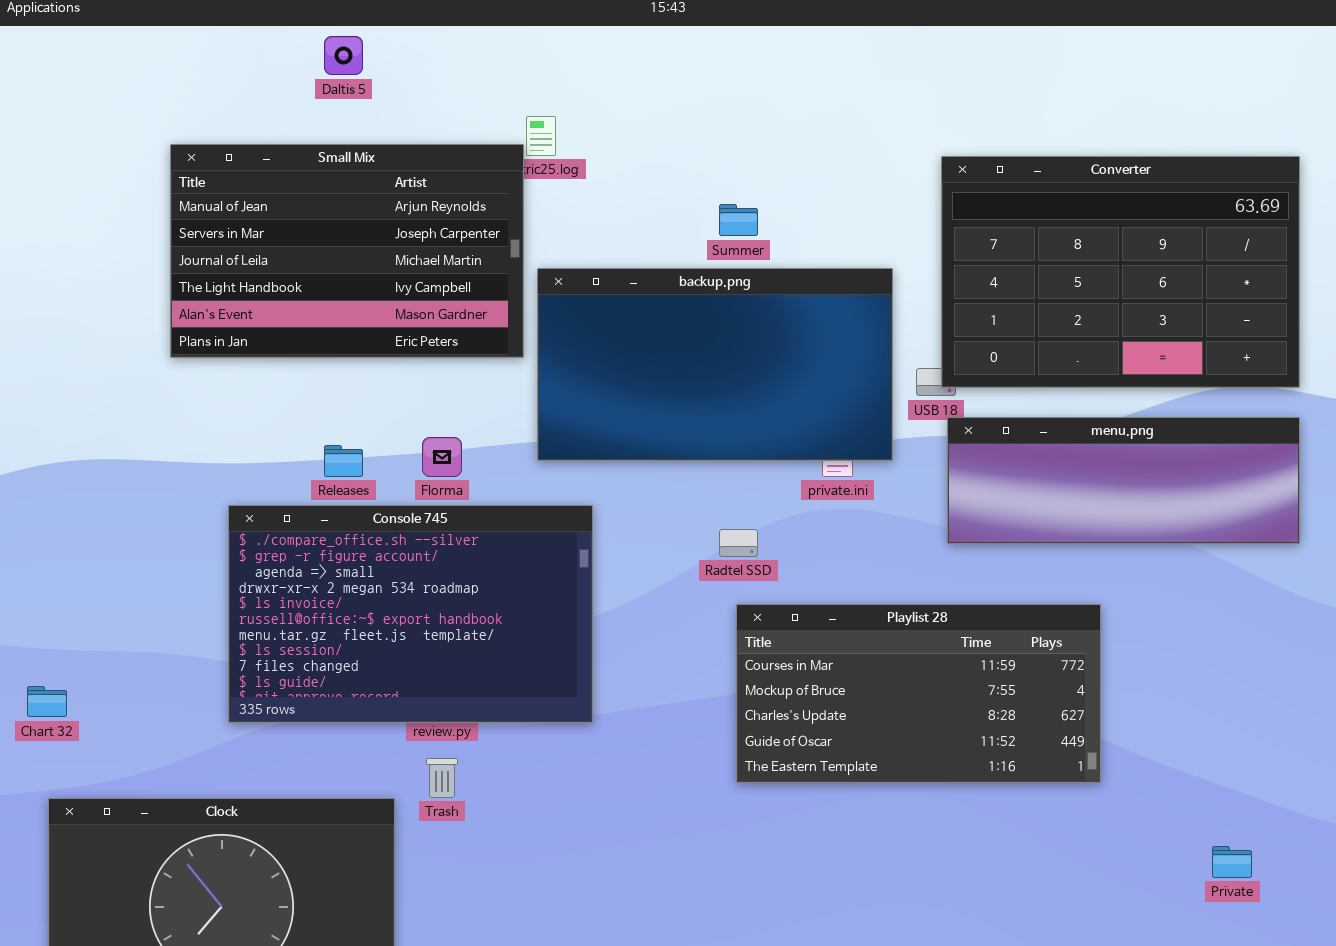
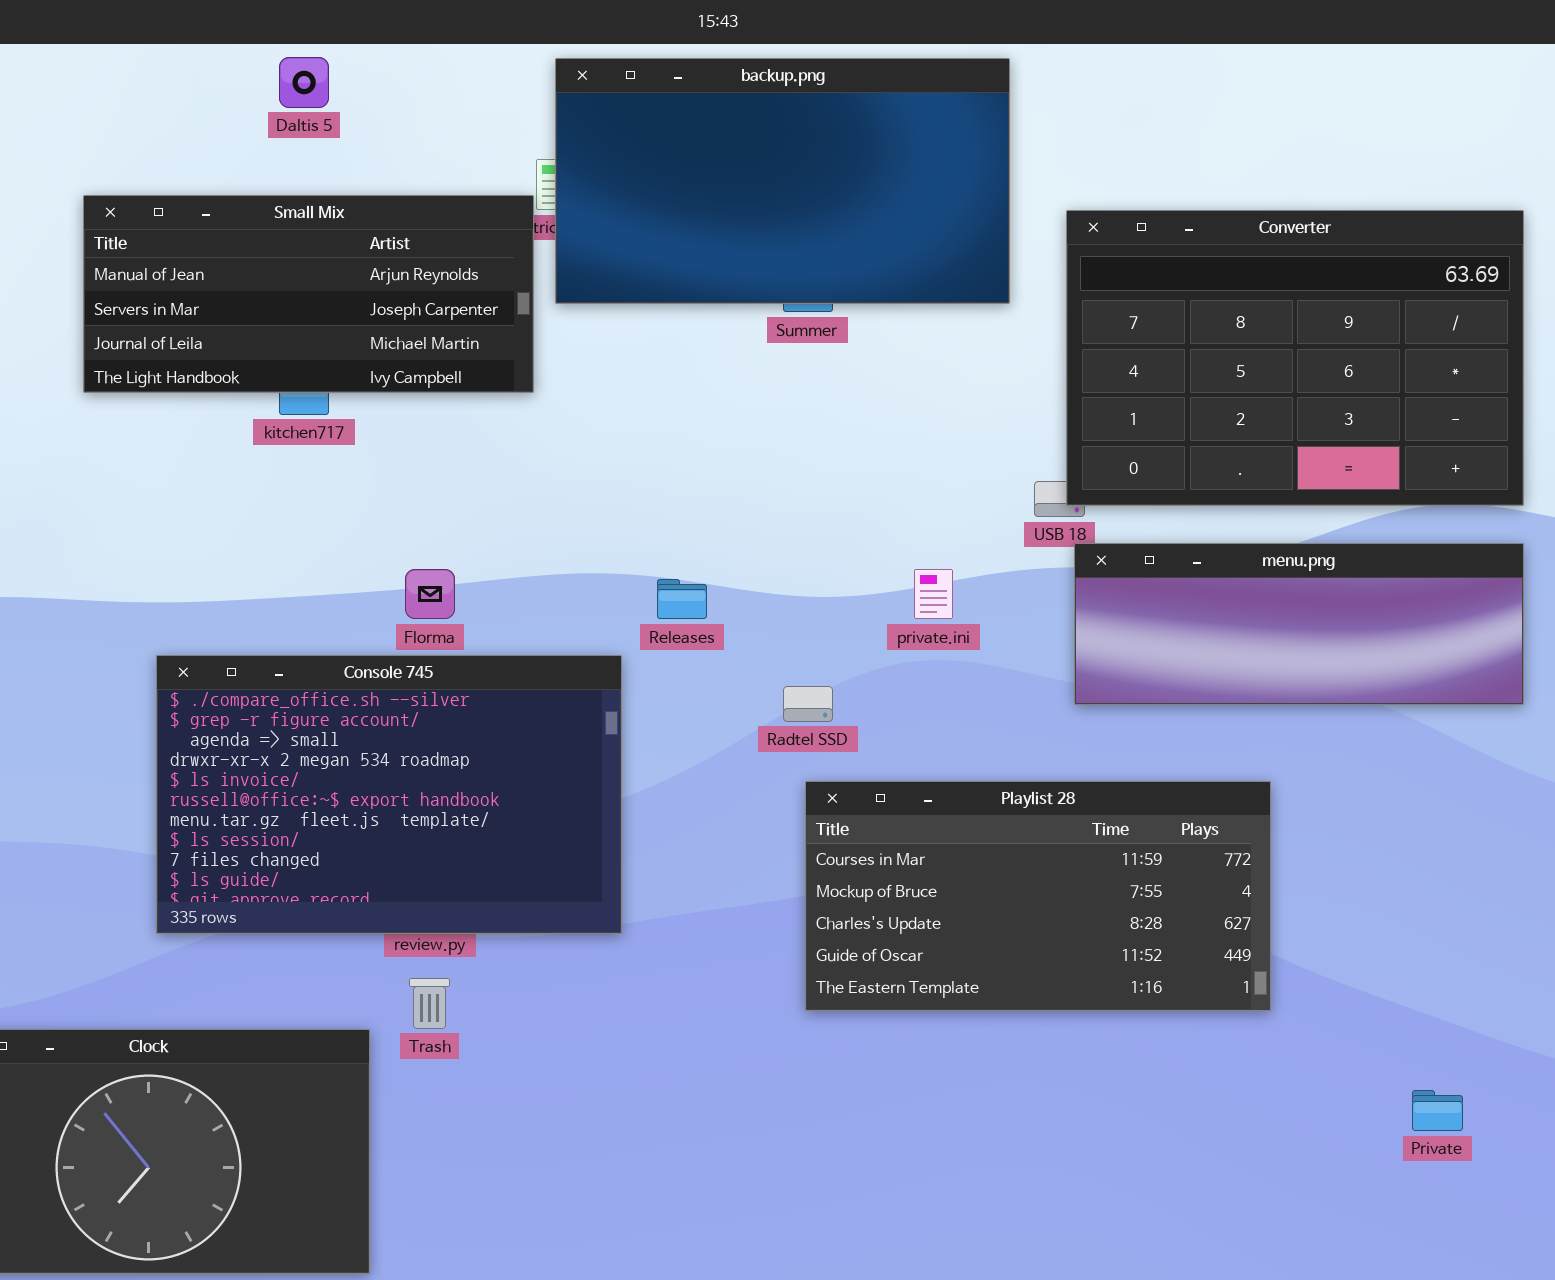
Small Mix: [170,144,524,358] -> [83,195,534,393], resized
backup.png: [537,268,893,461] -> [555,58,1010,304], moved
Releases: [324,445,363,477] -> [657,579,707,619], moved

